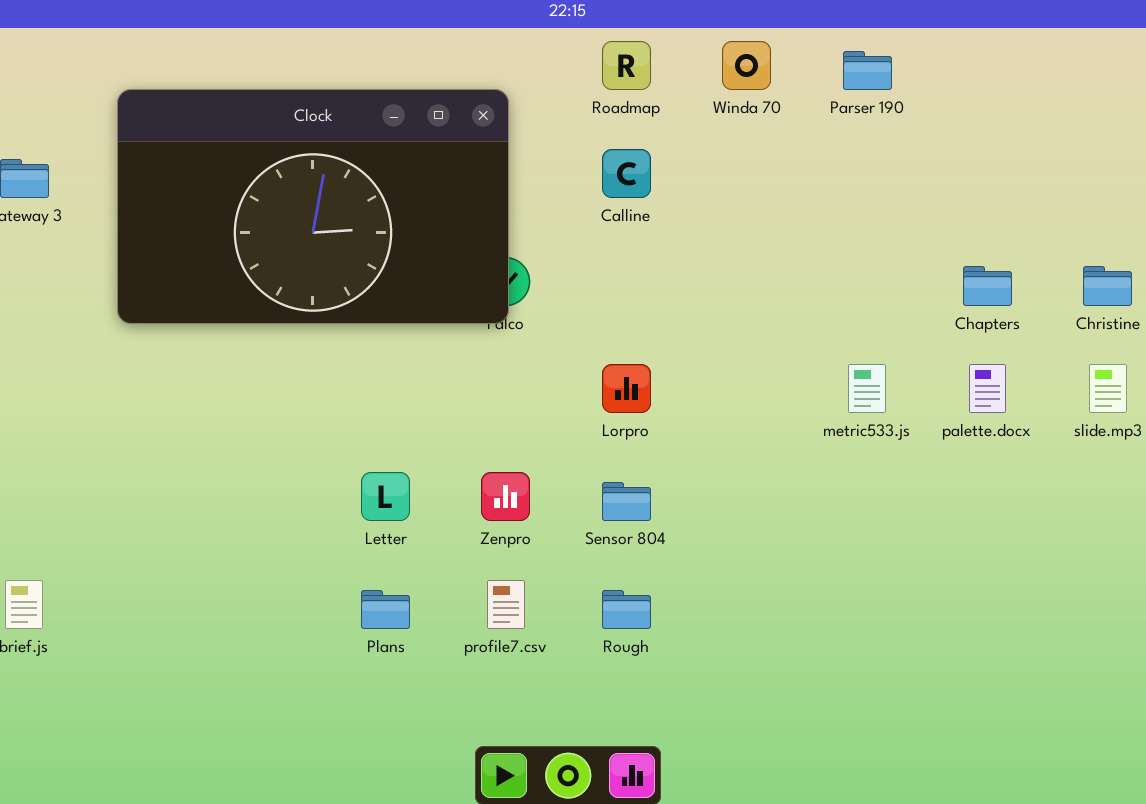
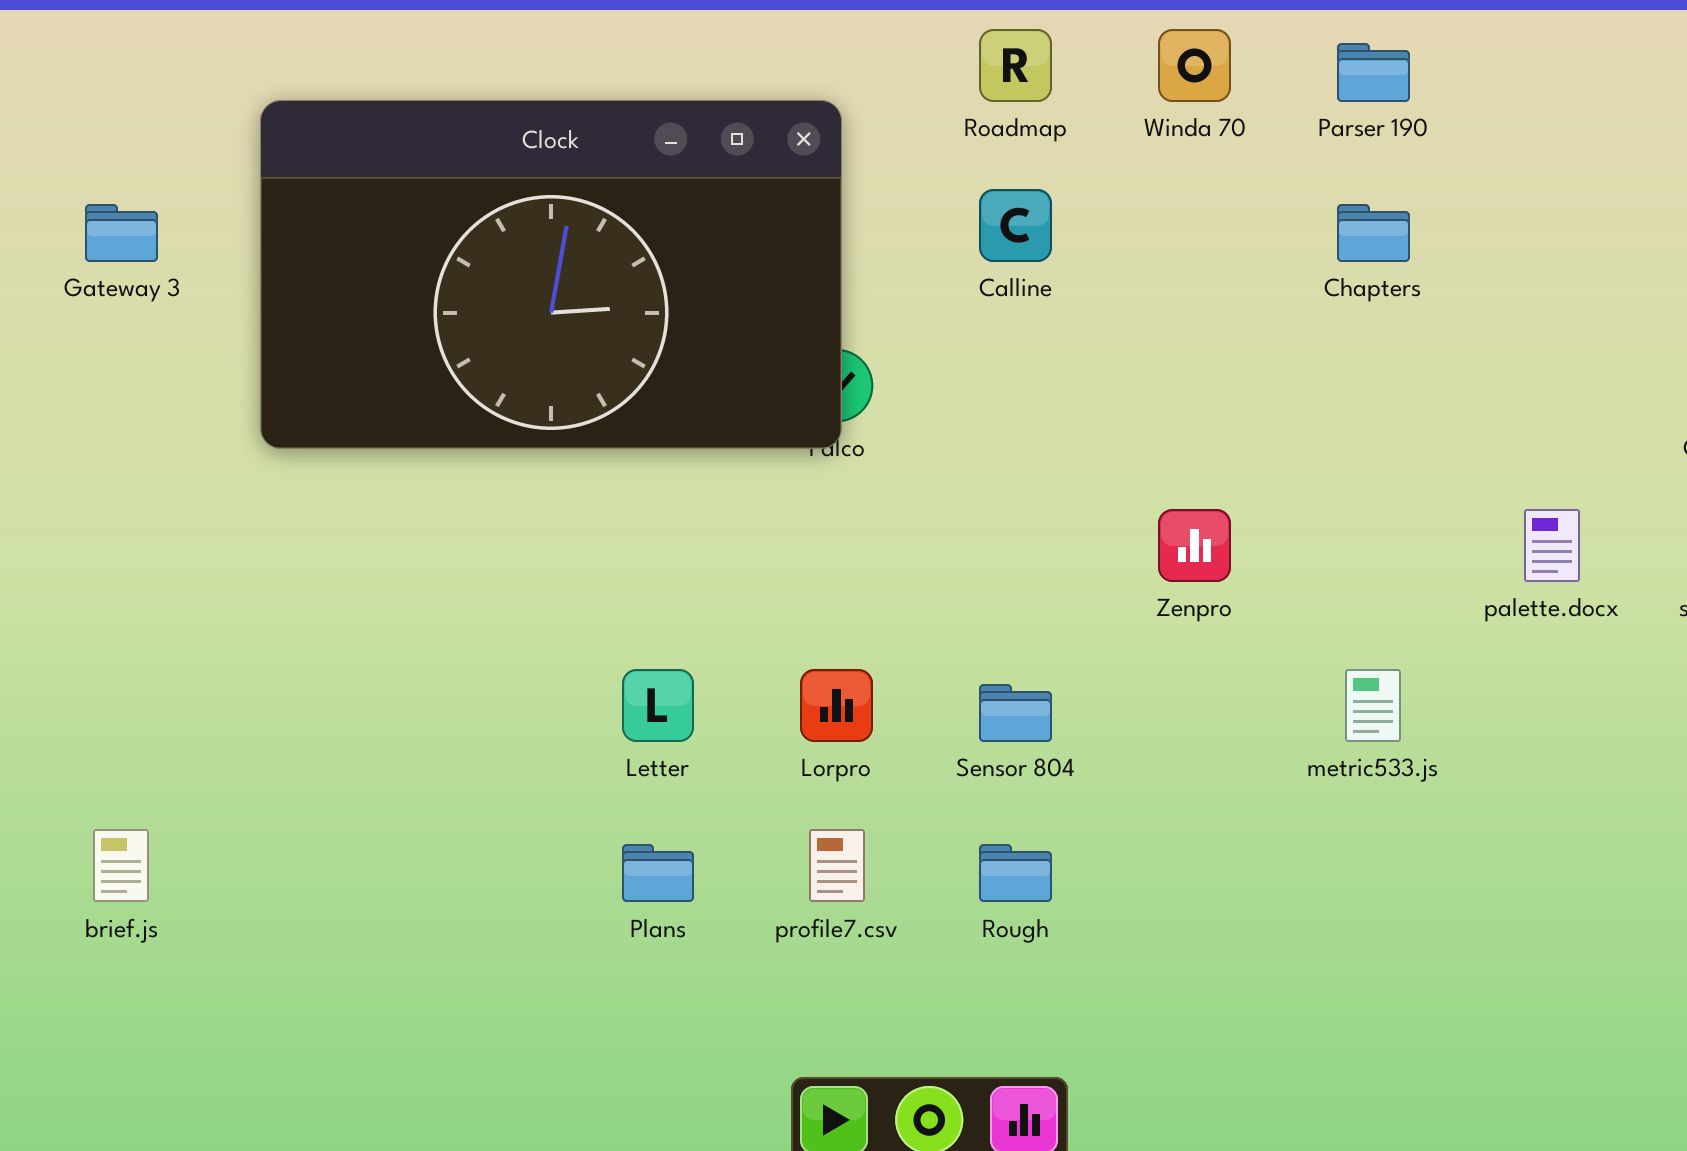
Chapters: [963,266,1012,306] -> [1337,204,1410,262], moved
Lorpro: [602,364,651,413] -> [800,669,873,742], moved
metric533.js: [848,364,886,413] -> [1345,669,1401,742], moved
Zenpro: [481,472,530,521] -> [1158,509,1231,582], moved

